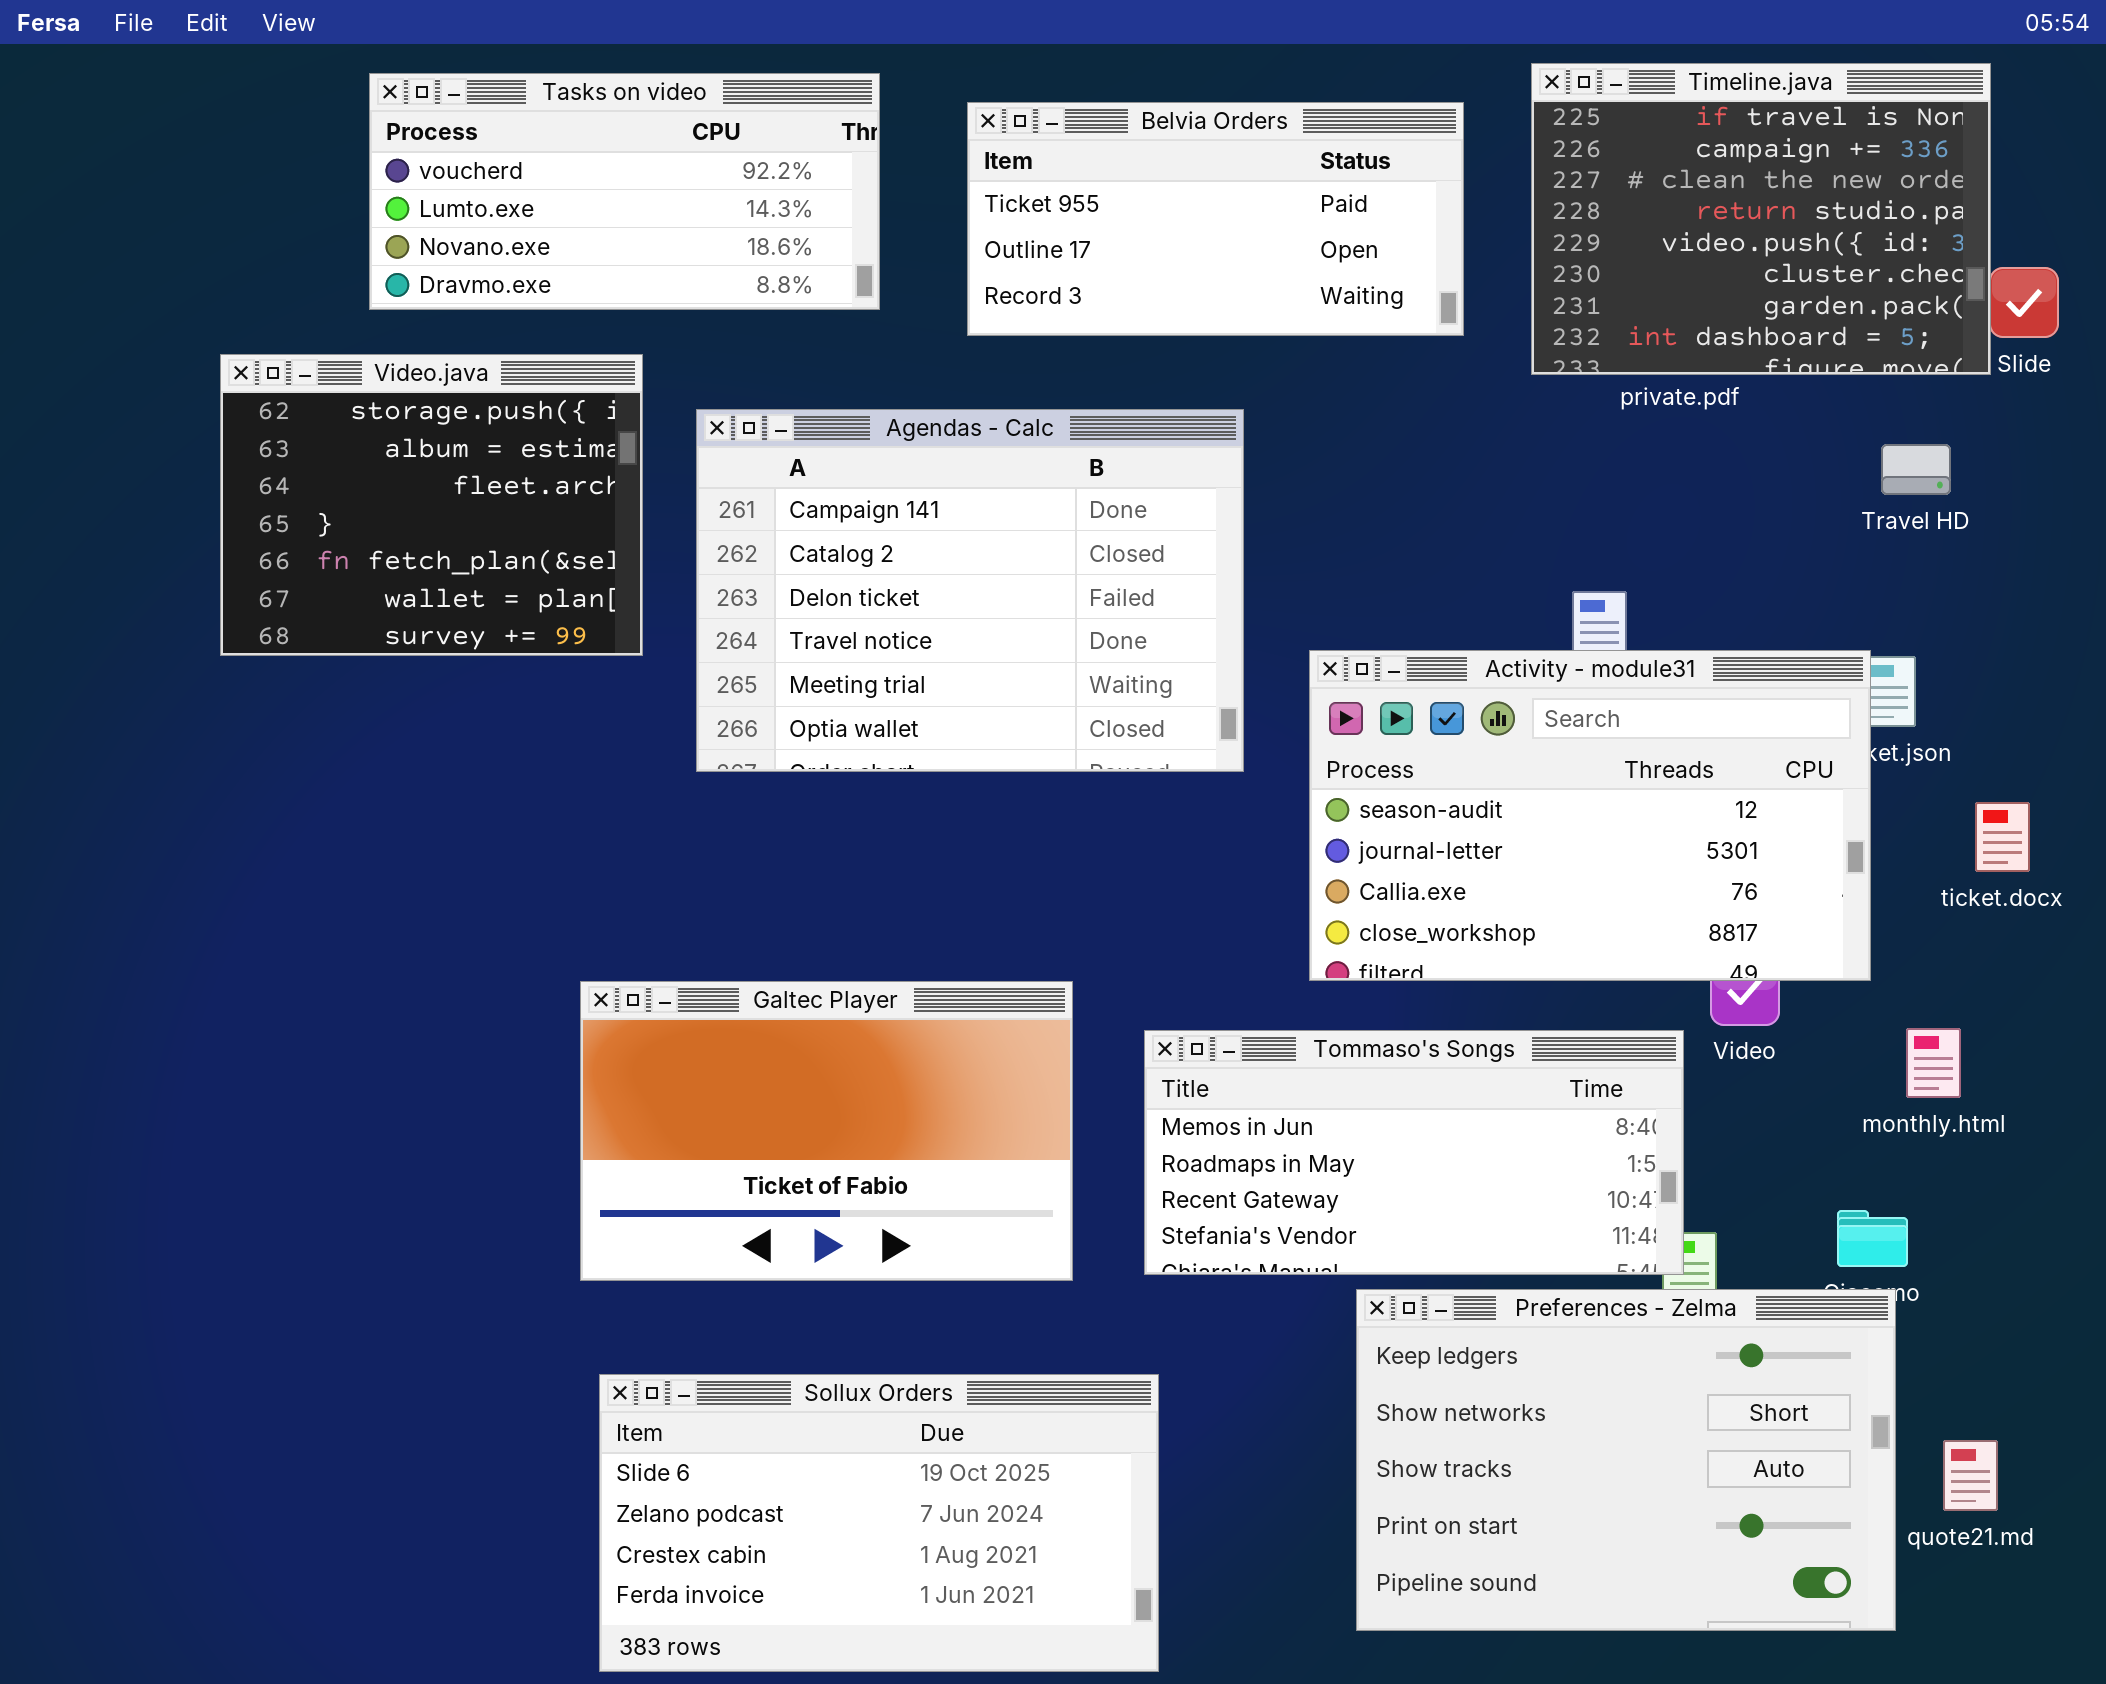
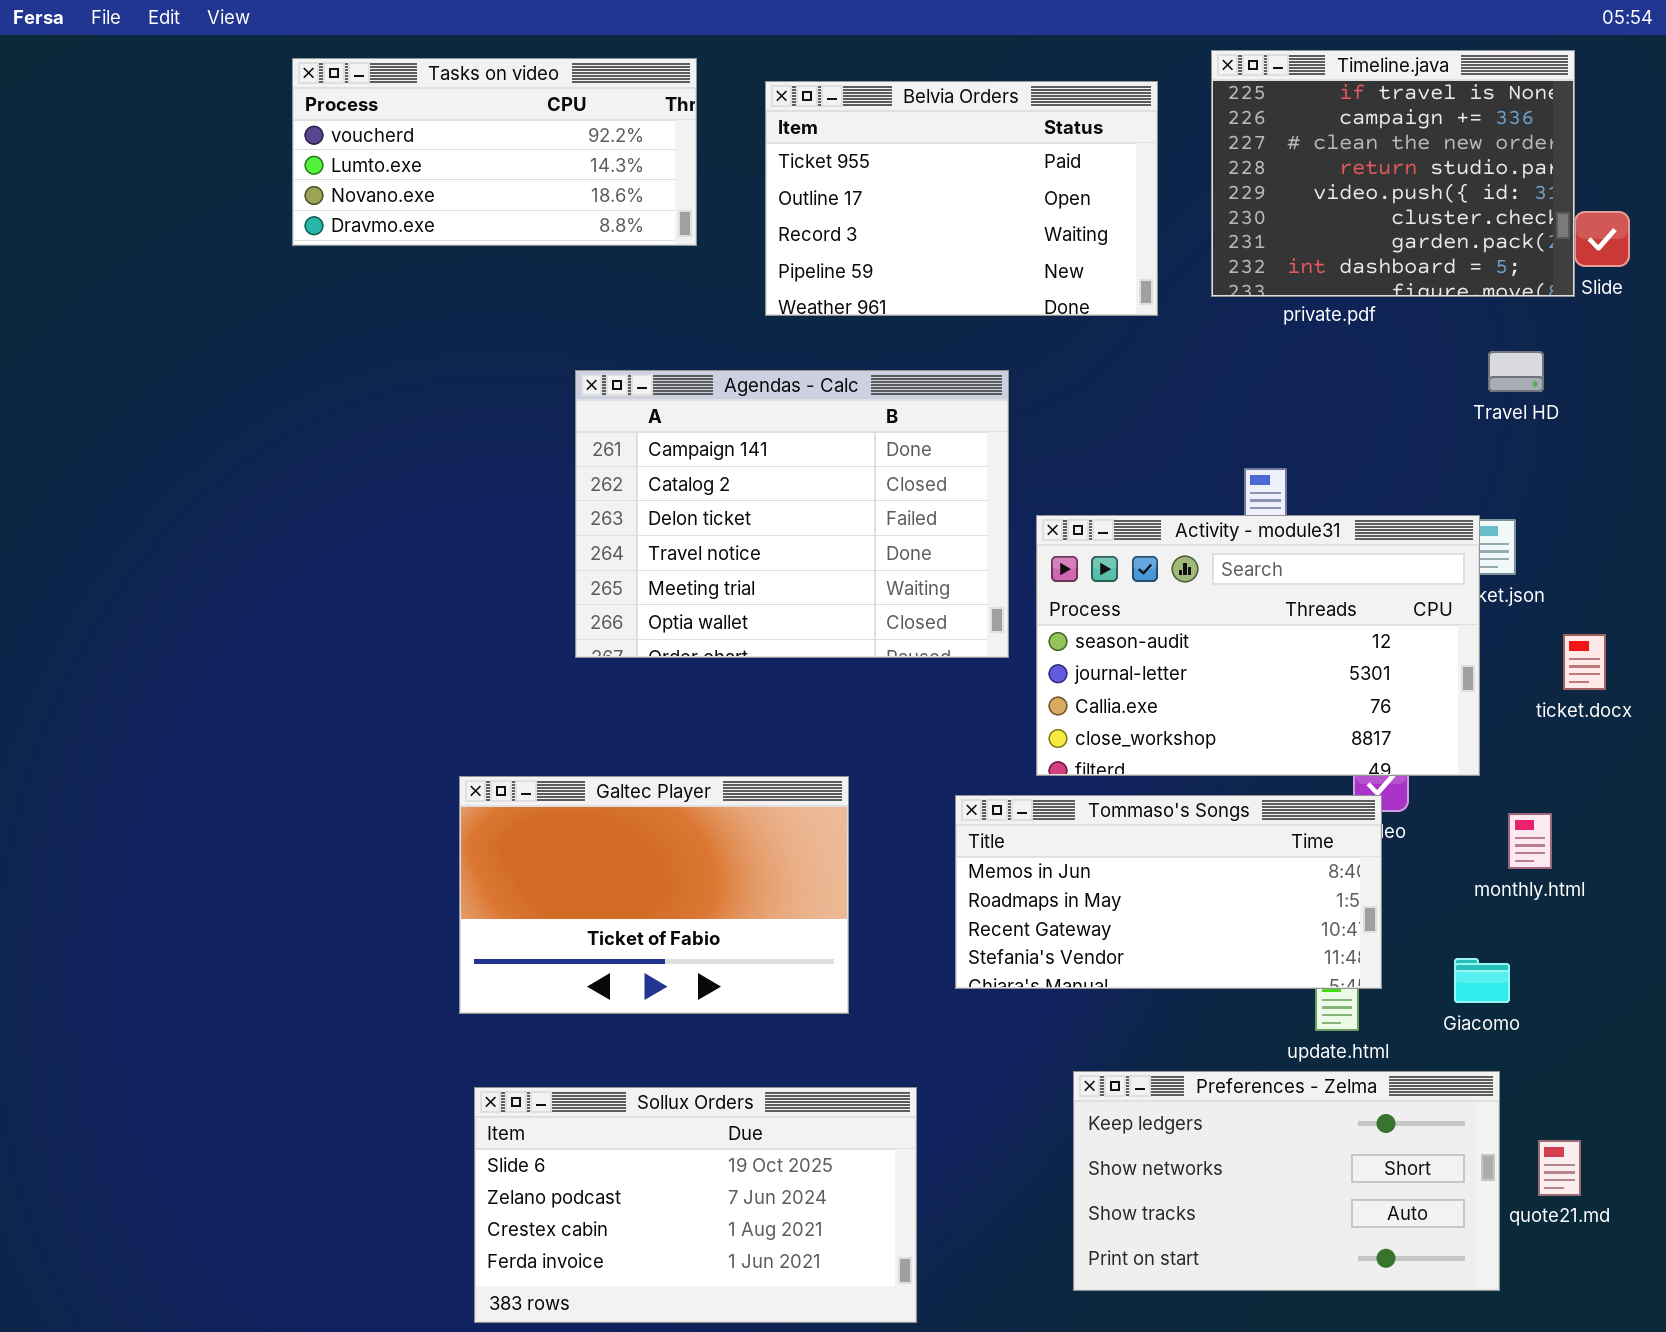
Belvia Orders: [967,102,1464,336] -> [765,81,1158,316], resized
Video.java: [220,354,643,656] -> none, closed
Agendas - Calc: [696,409,1244,772] -> [575,370,1009,658], moved
Tommaso's Songs: [1144,1030,1684,1275] -> [955,795,1382,989], moved
Preferences - Zelma: [1356,1289,1896,1631] -> [1073,1071,1500,1291], resized

